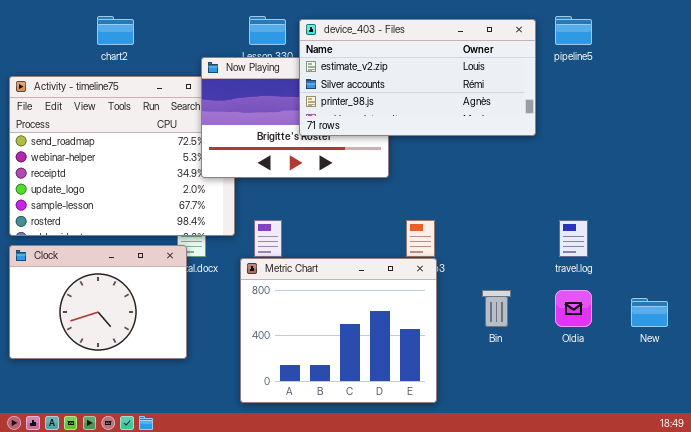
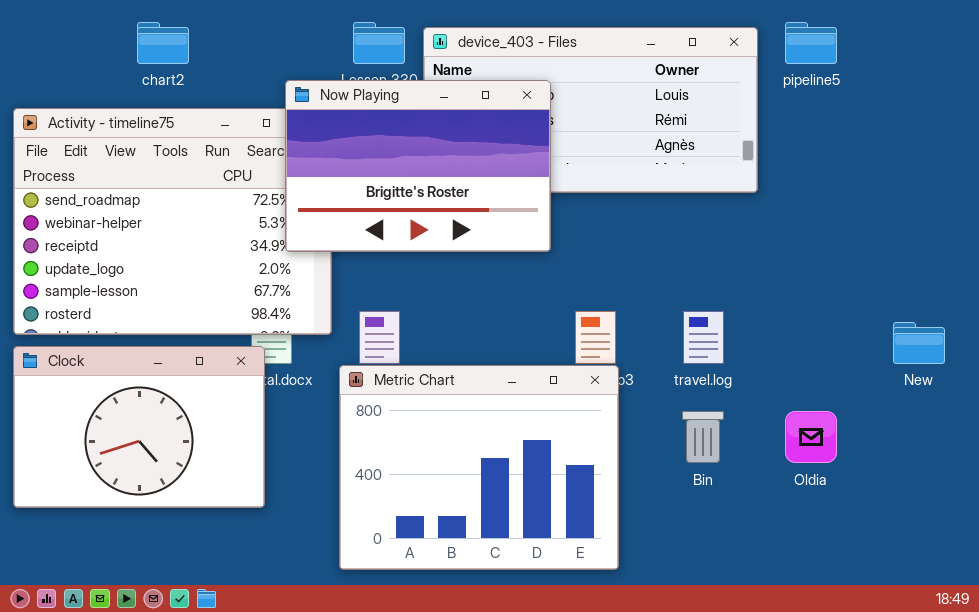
Now Playing: [201,57,389,178] -> [285,80,551,252], raised
travel.log: [559,220,588,257] -> [683,311,724,364], moved
New: [631,298,668,327] -> [893,322,945,364], moved

